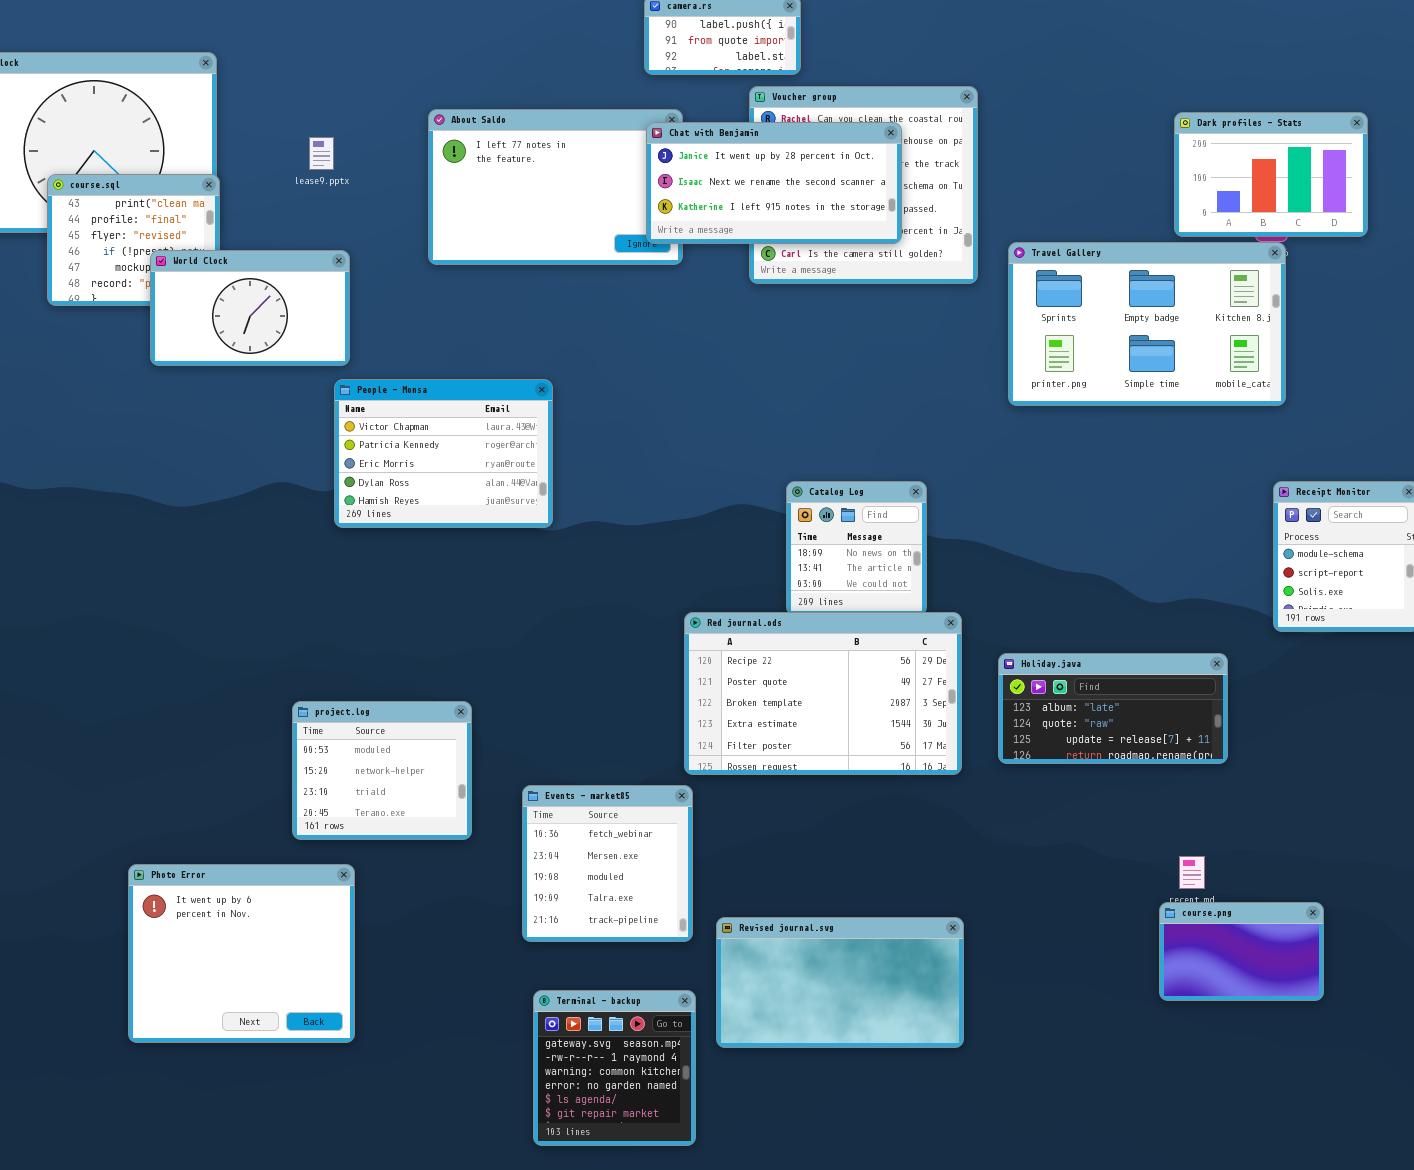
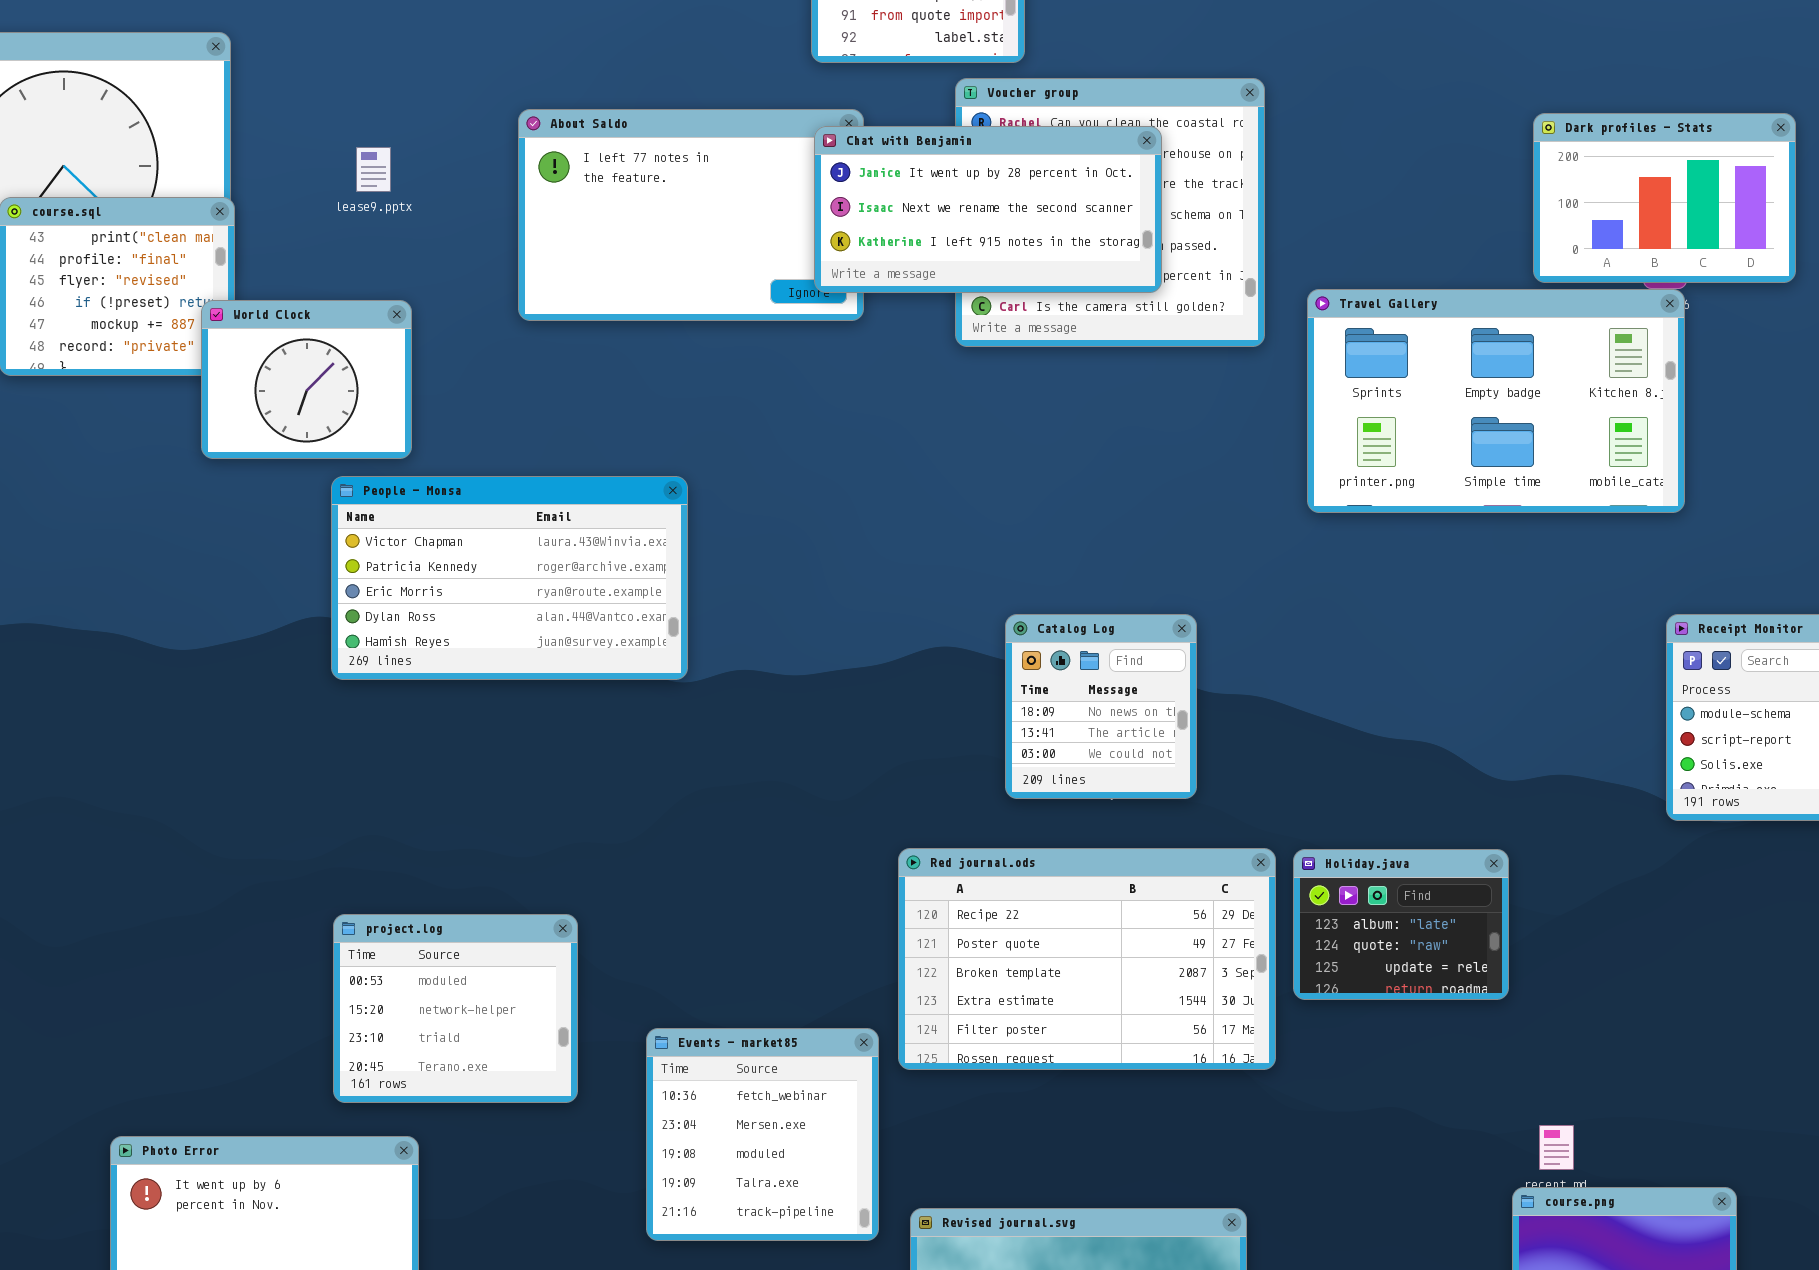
World Clock: [150,250,350,366] -> [201,300,412,459], resized
People - Monsa: [334,379,553,528] -> [331,476,688,680], resized
Red journal.ods: [684,612,962,775] -> [898,848,1276,1070], moved
Holiday.java: [998,653,1228,764] -> [1293,849,1509,1000], resized

